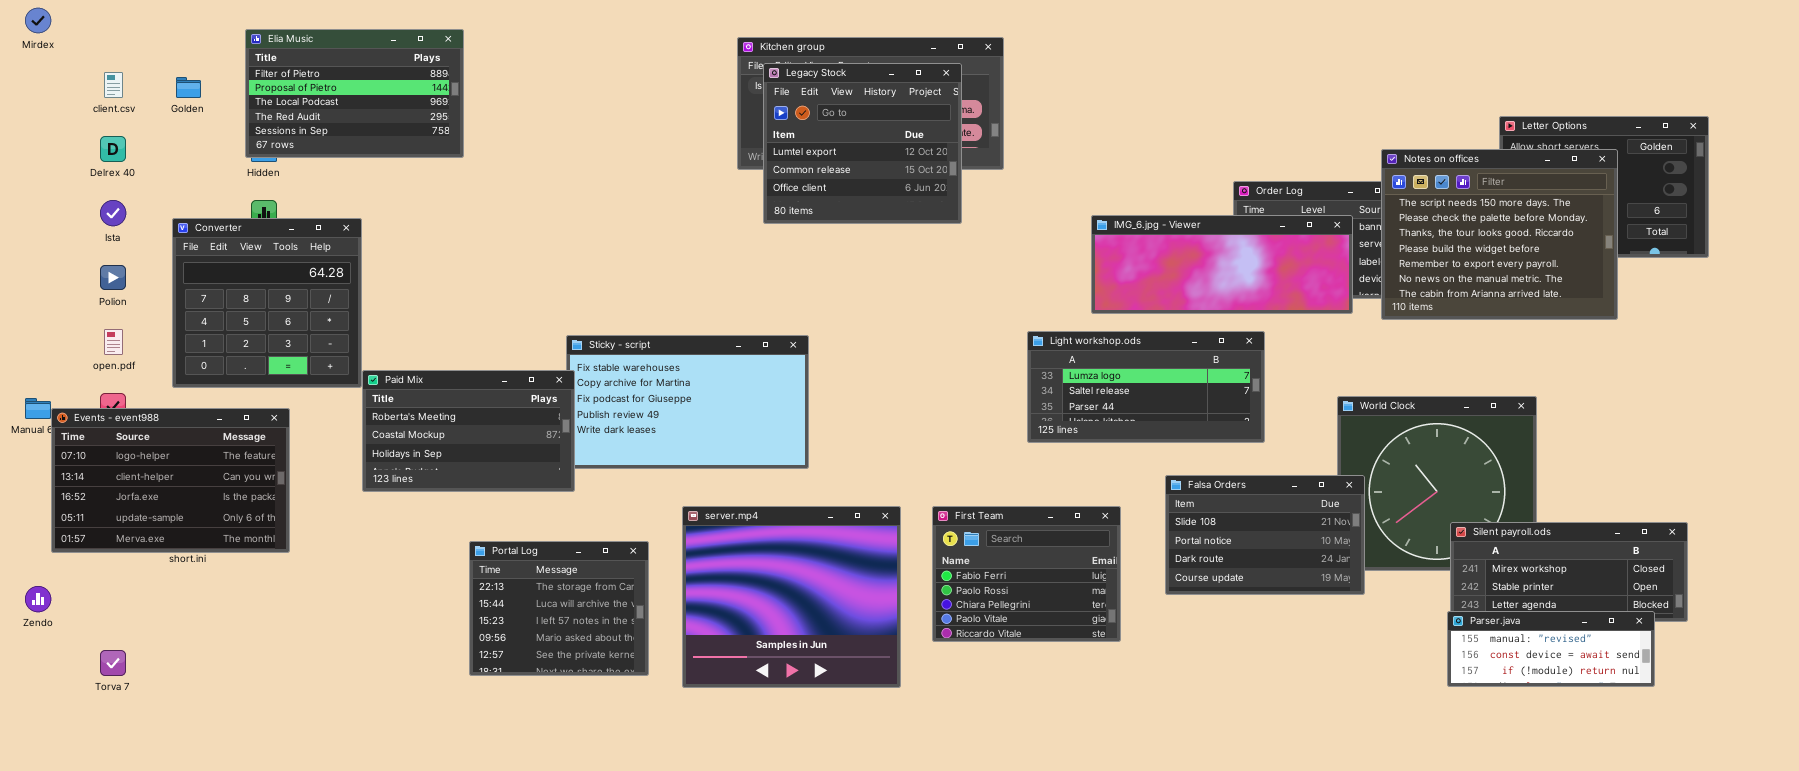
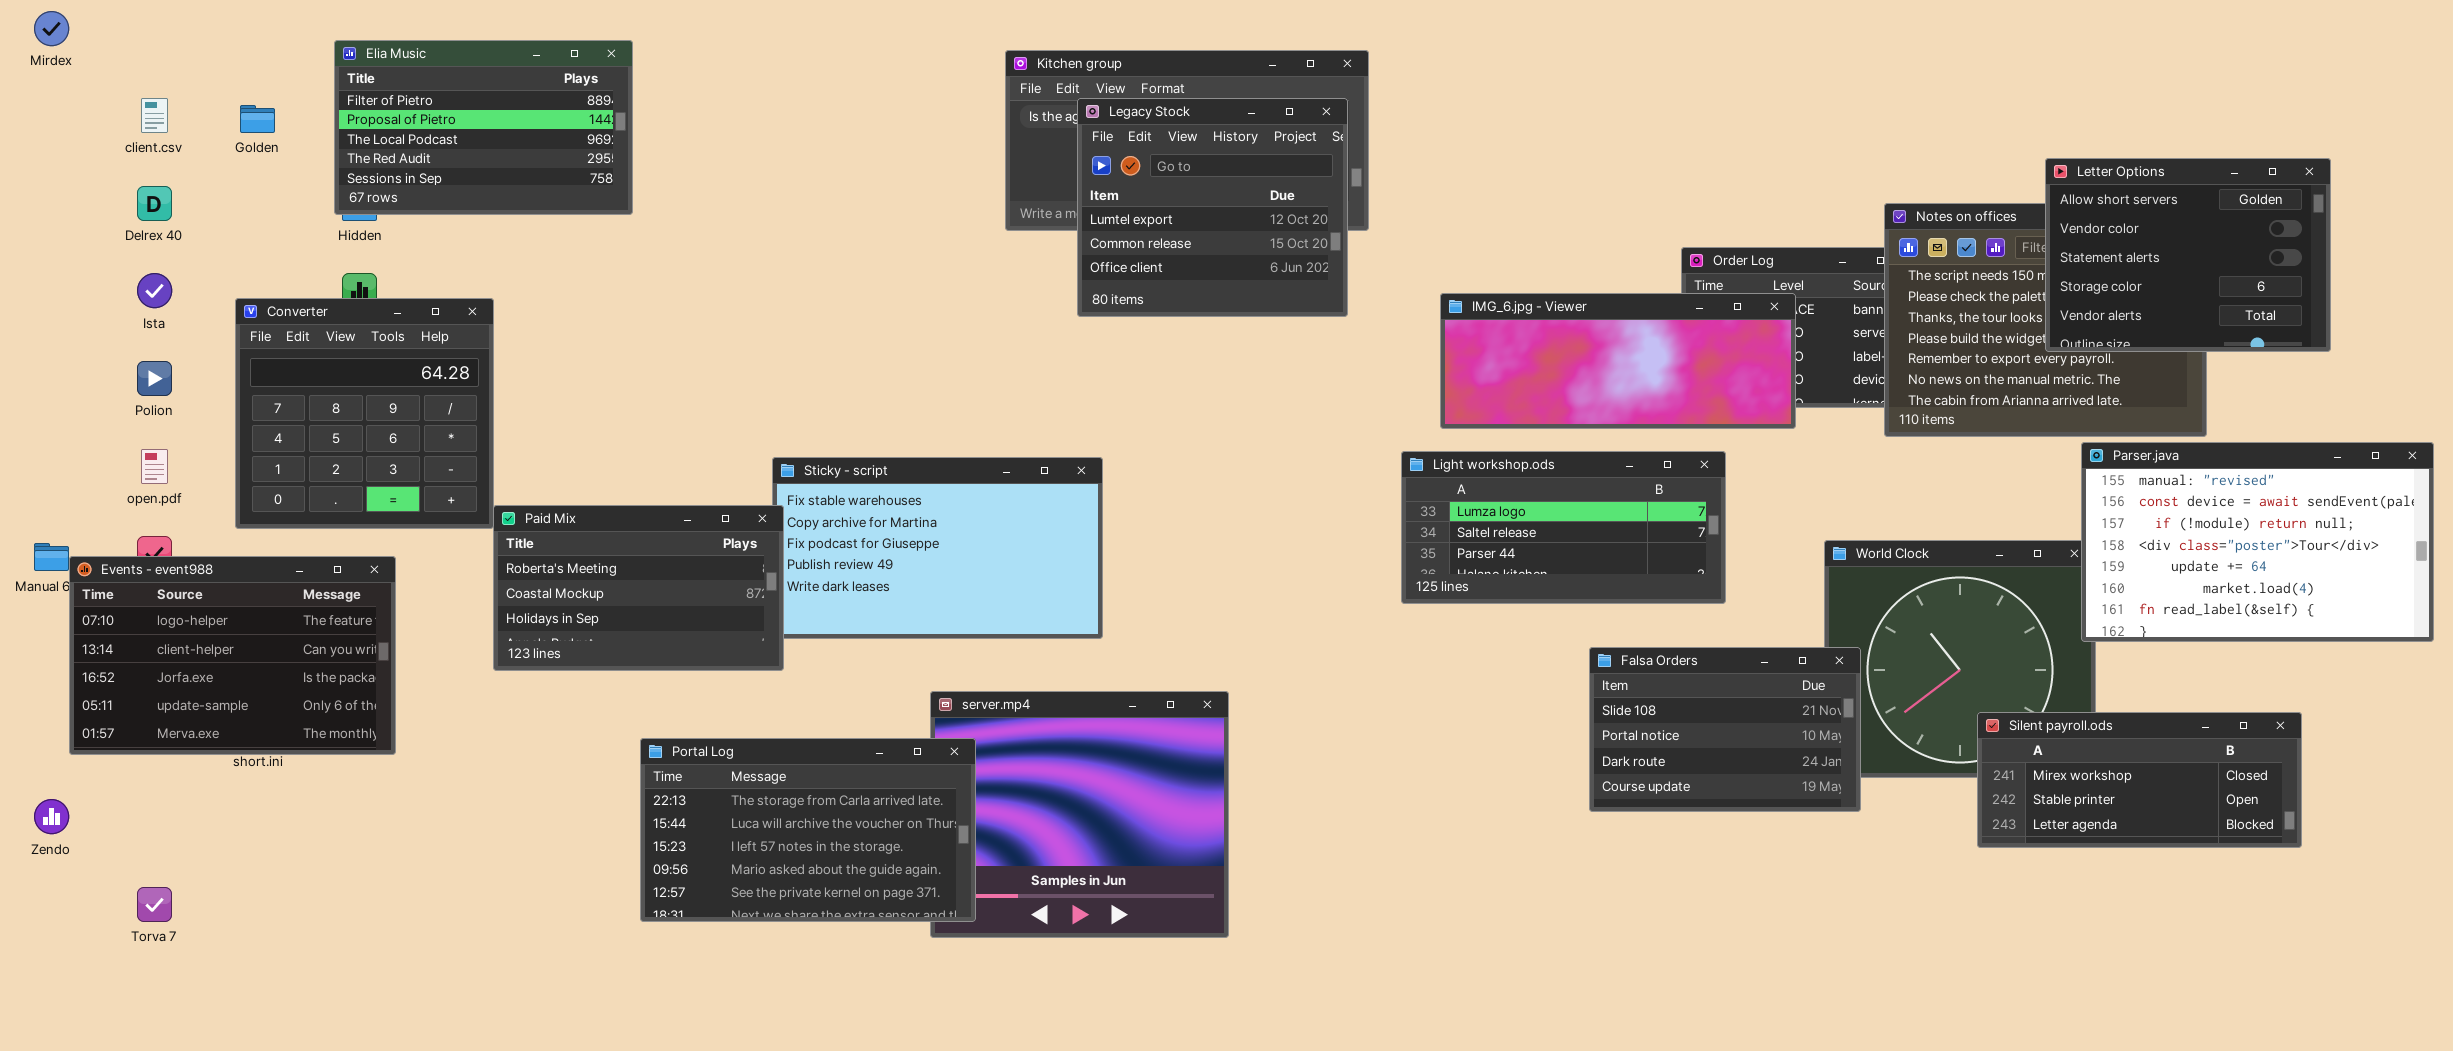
Legacy Stock: [763,63,962,224] -> [1077,98,1348,317], moved
Letter Options: [1499,116,1709,258] -> [2045,158,2331,352], raised
IMG_6.jpg - Viewer: [1091,215,1353,314] -> [1440,293,1796,429], moved
First Team: [932,506,1121,642] -> none, closed
Portal Log: [469,541,649,676] -> [640,738,976,922], resized
Parser.java: [1447,611,1655,687] -> [2081,442,2434,642], moved, resized

